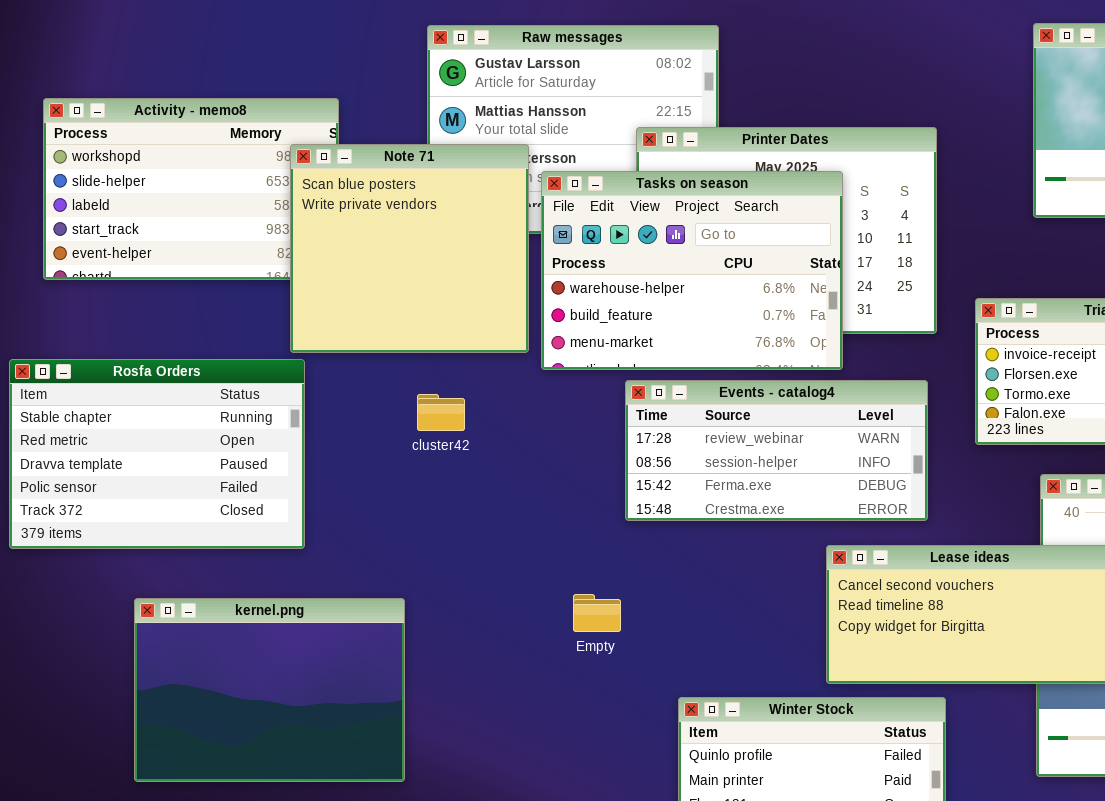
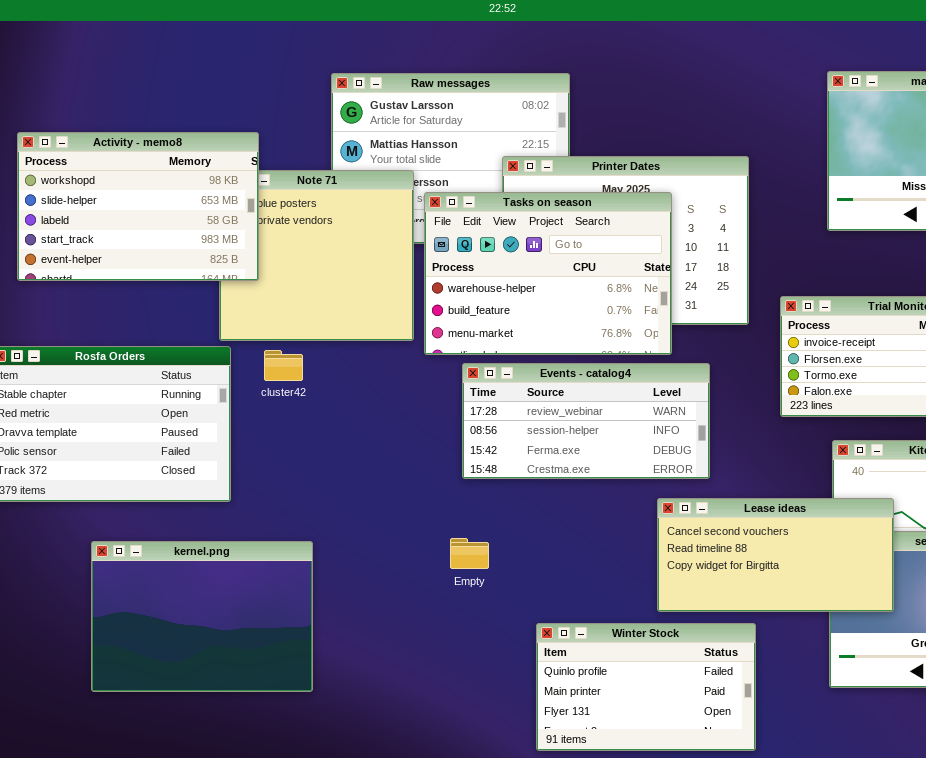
Activity - memo8: [43,98,339,280] -> [17,132,259,281], raised
Events - catalog4: [625,380,928,521] -> [462,363,710,479], moved
cluster42: [417,394,465,431] -> [264,350,303,381], moved

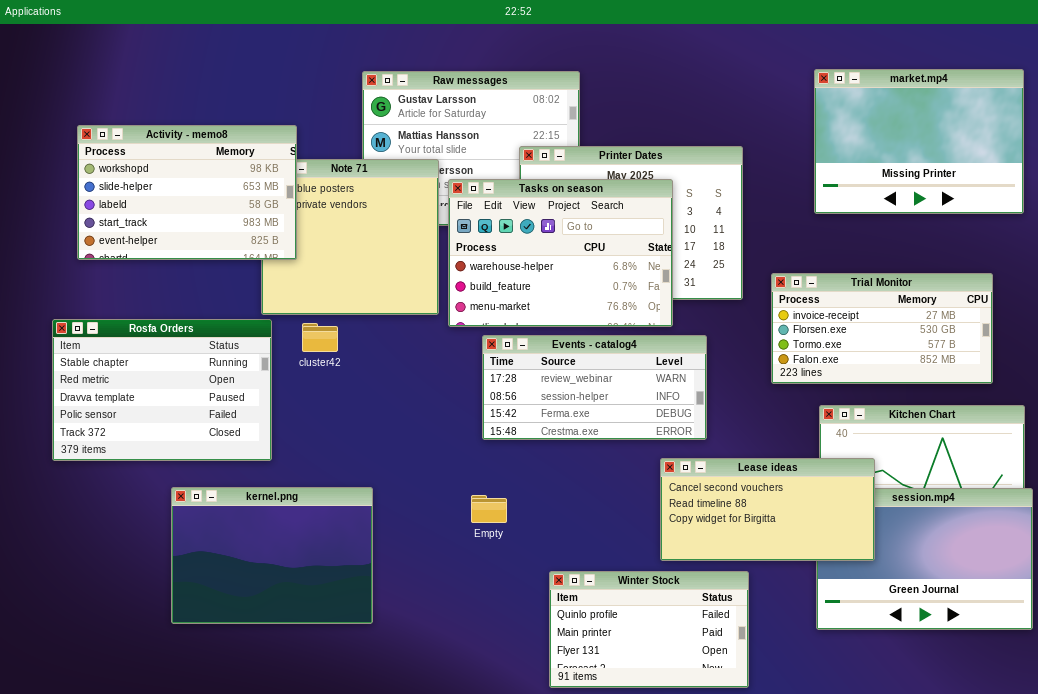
kernel.png: [91,541,313,692] -> [171,487,373,624], moved

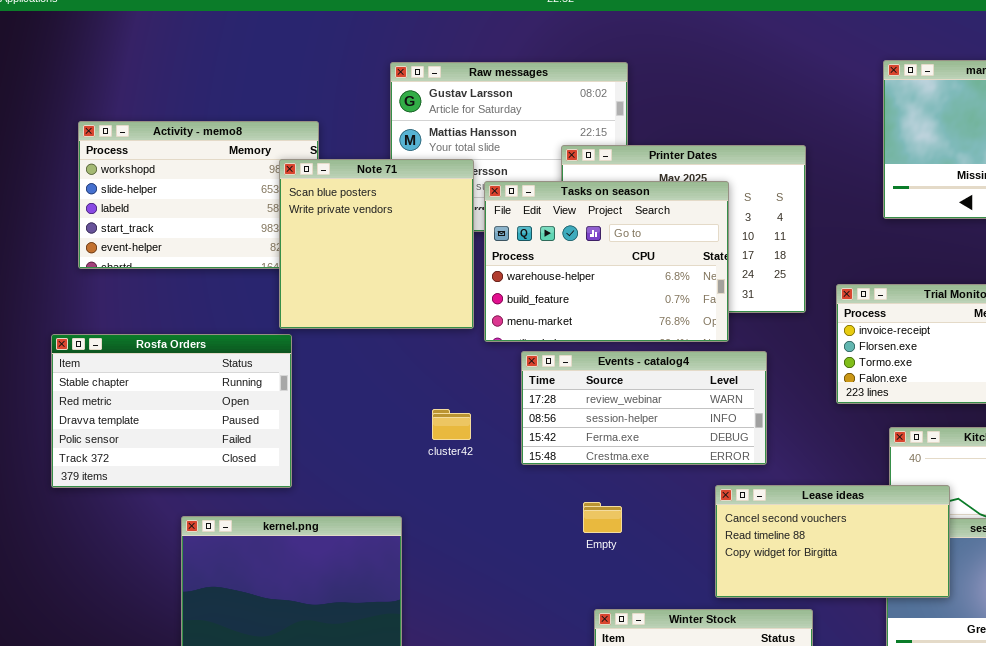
Note 71: [261,159,439,315] -> [279,159,474,329], raised
cluster42: [302,323,338,352] -> [432,409,471,440], moved
Empty: [471,495,507,523] -> [583,502,622,533], moved

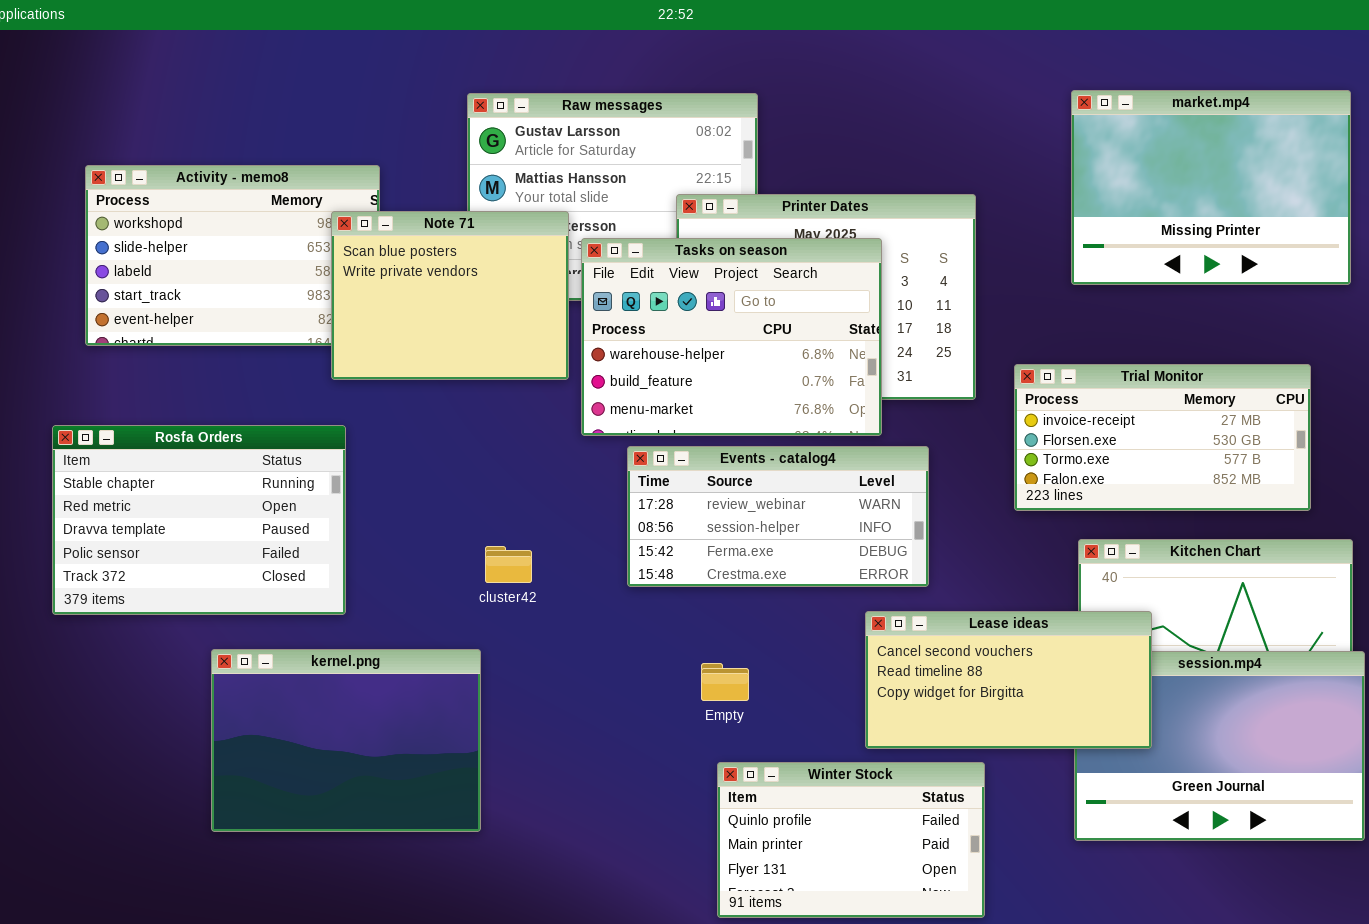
Note 71: [279,159,474,329] -> [331,211,569,380], resized
cluster42: [432,409,471,440] -> [485,546,532,583], moved
Empty: [583,502,622,533] -> [701,663,749,701], moved

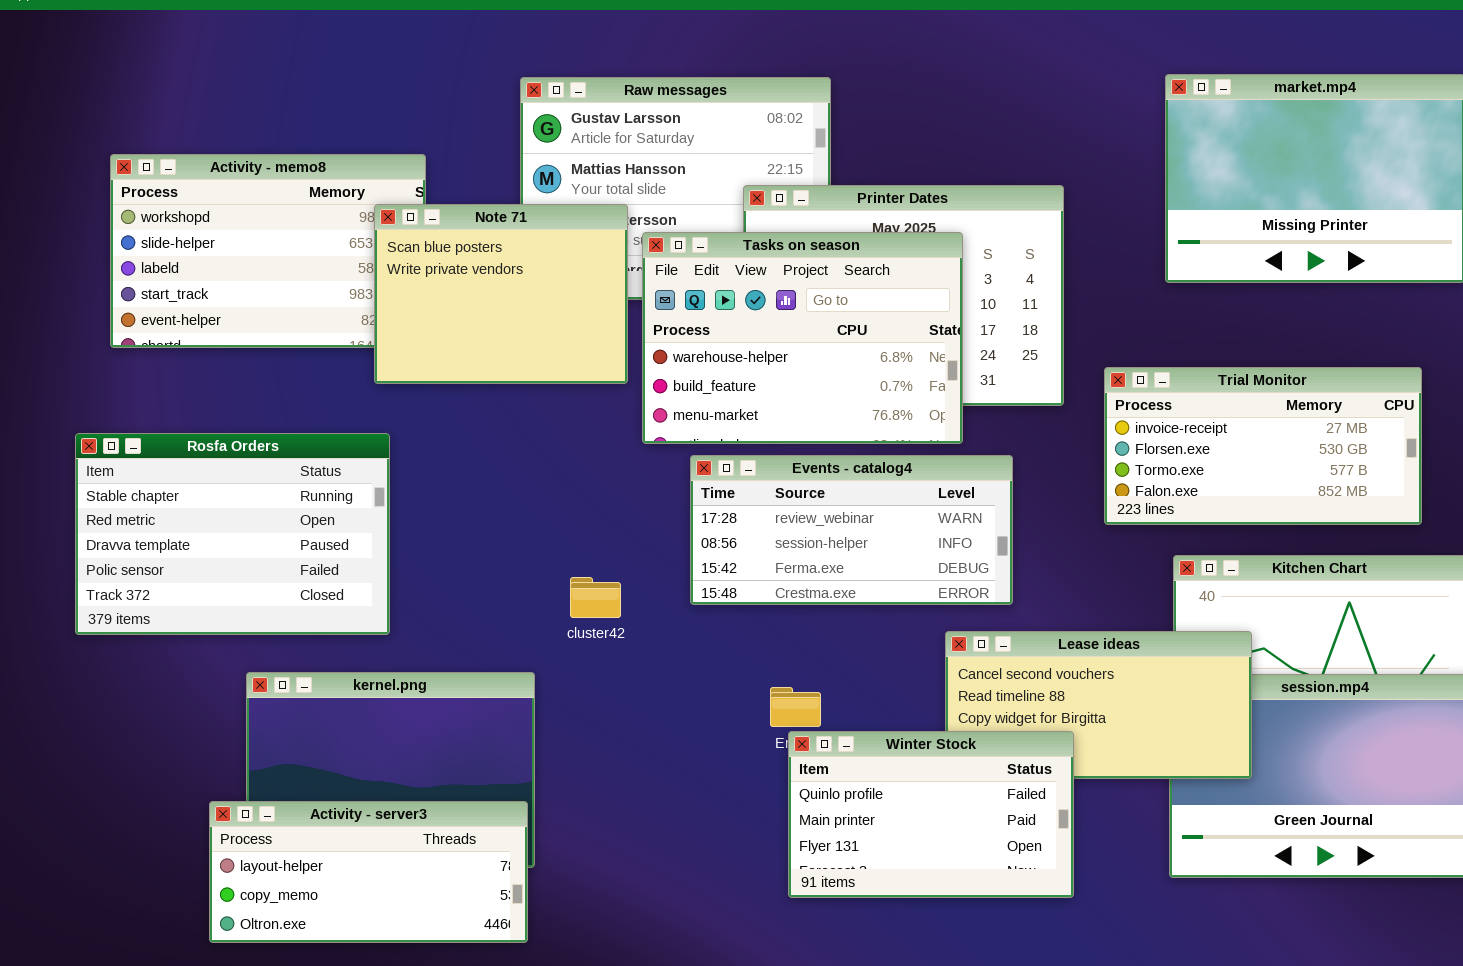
cluster42: [485,546,532,583] -> [570,577,621,618], moved
Winter Stock: [717,762,985,918] -> [788,731,1074,898], moved
Activity - server3: none -> [209,801,528,943], opened

